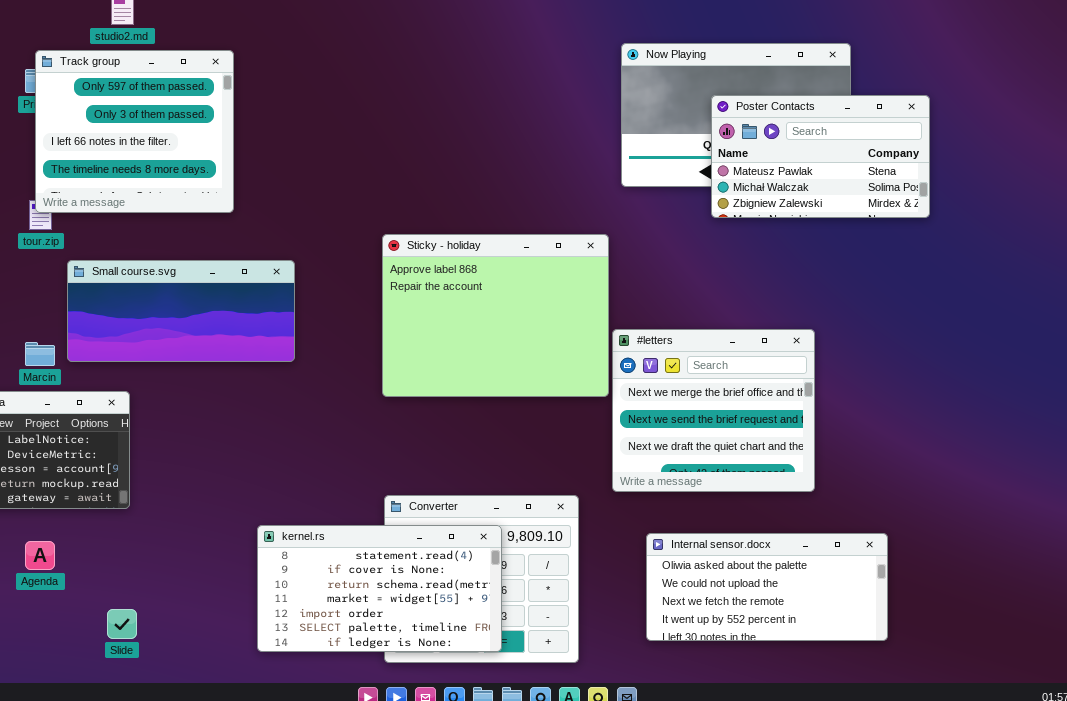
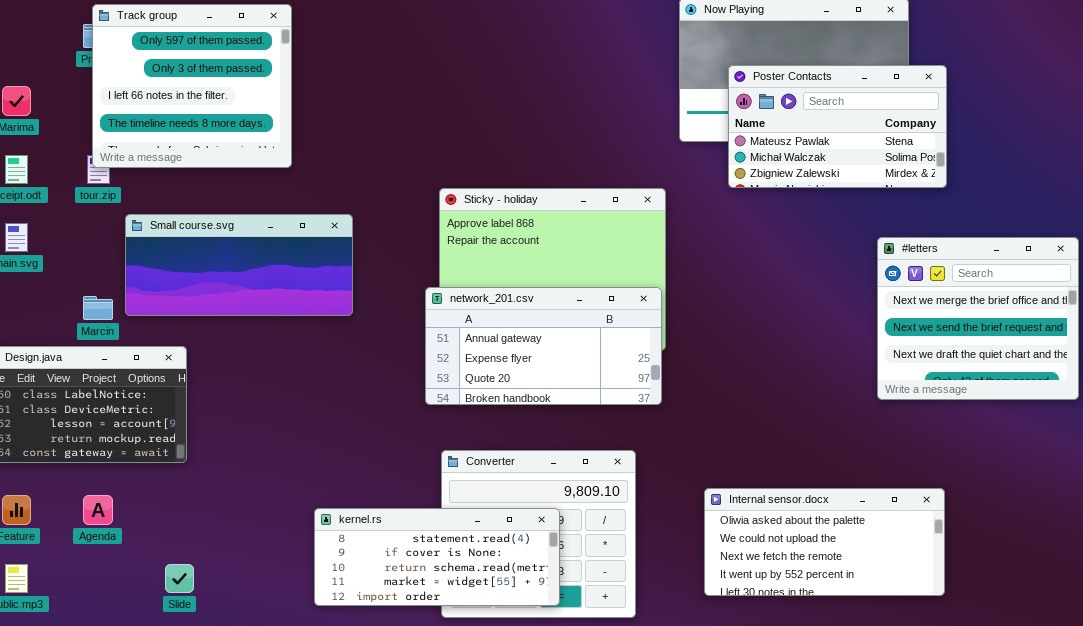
Poster Contacts: [711,95,930,218] -> [728,65,947,188], moved
#letters: [612,329,815,492] -> [877,237,1079,400], moved
network_201.csv: none -> [425,287,662,405], opened
kernel.rs: [257,525,502,652] -> [314,508,560,606], resized

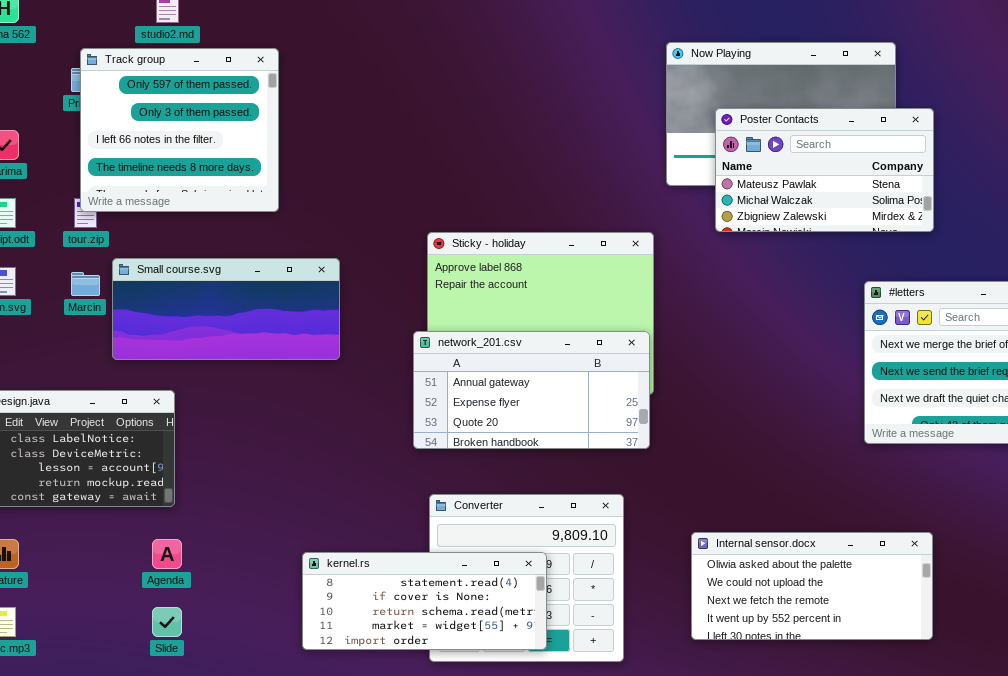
Marcin: [83,296,113,320] -> [71,272,100,296], moved
Agenda: [83,495,113,525] -> [152,539,182,569], moved

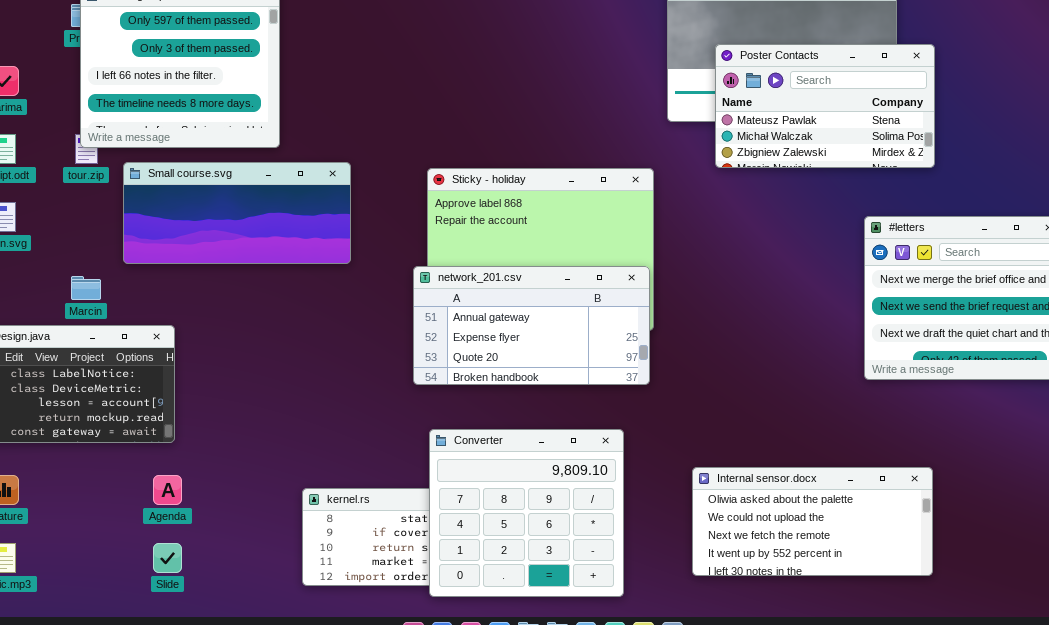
Small course.svg: [112,258,340,360] -> [123,162,351,264], moved
Marcin: [71,272,100,296] -> [71,276,101,300], moved
Converter: [429,494,624,662] -> [429,429,624,597], raised

